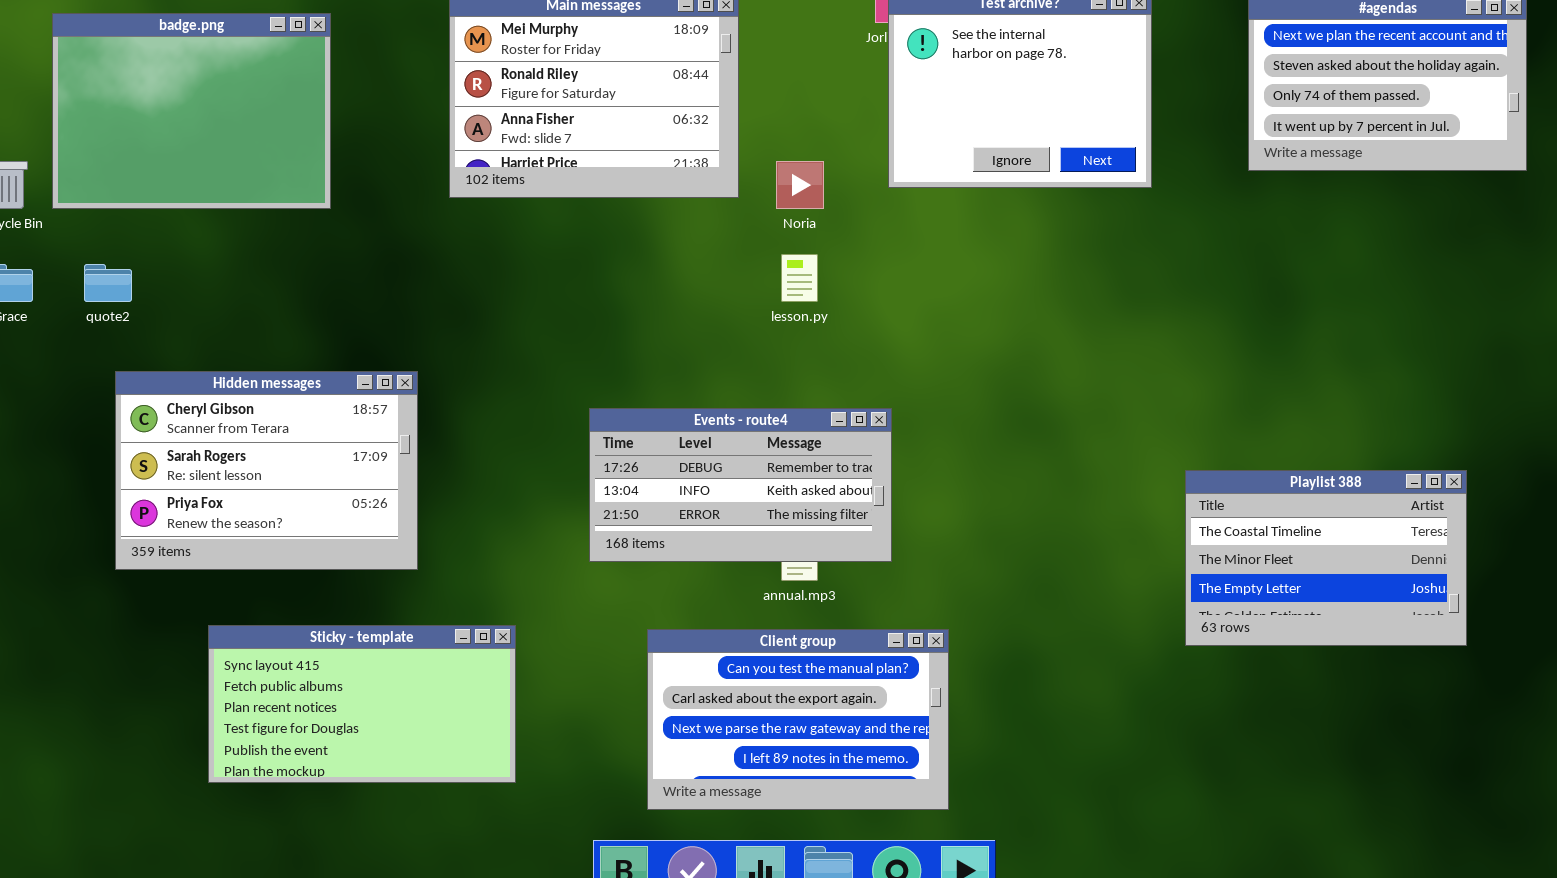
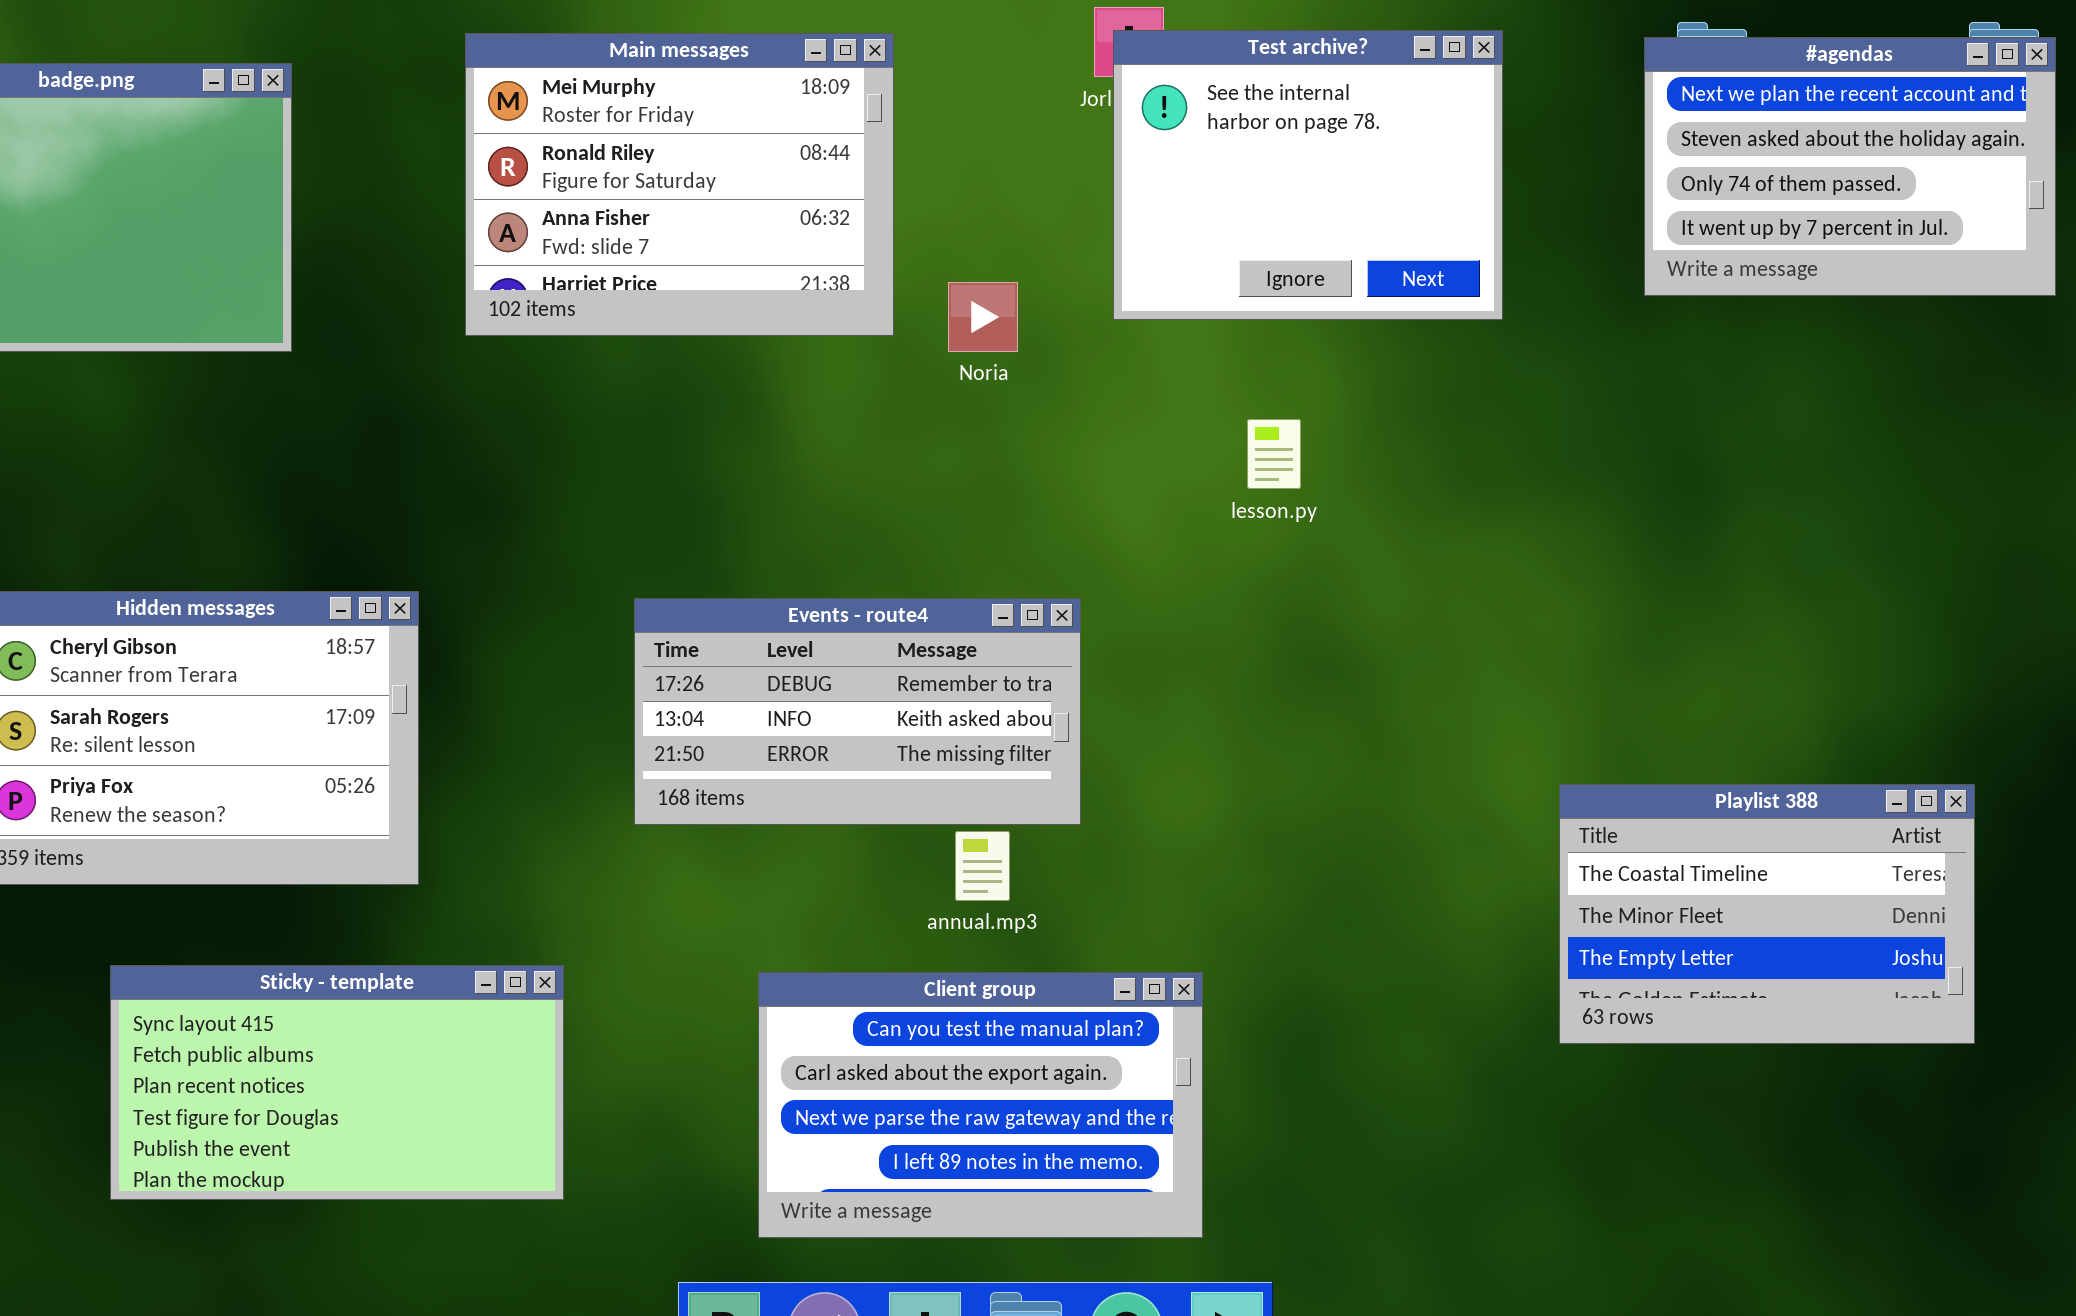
lesson.py: [781,254,818,302] -> [1247,419,1301,489], moved
Events - route4: [589,408,892,562] -> [634,598,1081,825], moved
Playlist 388: [1185,470,1467,646] -> [1559,784,1975,1044], moved

